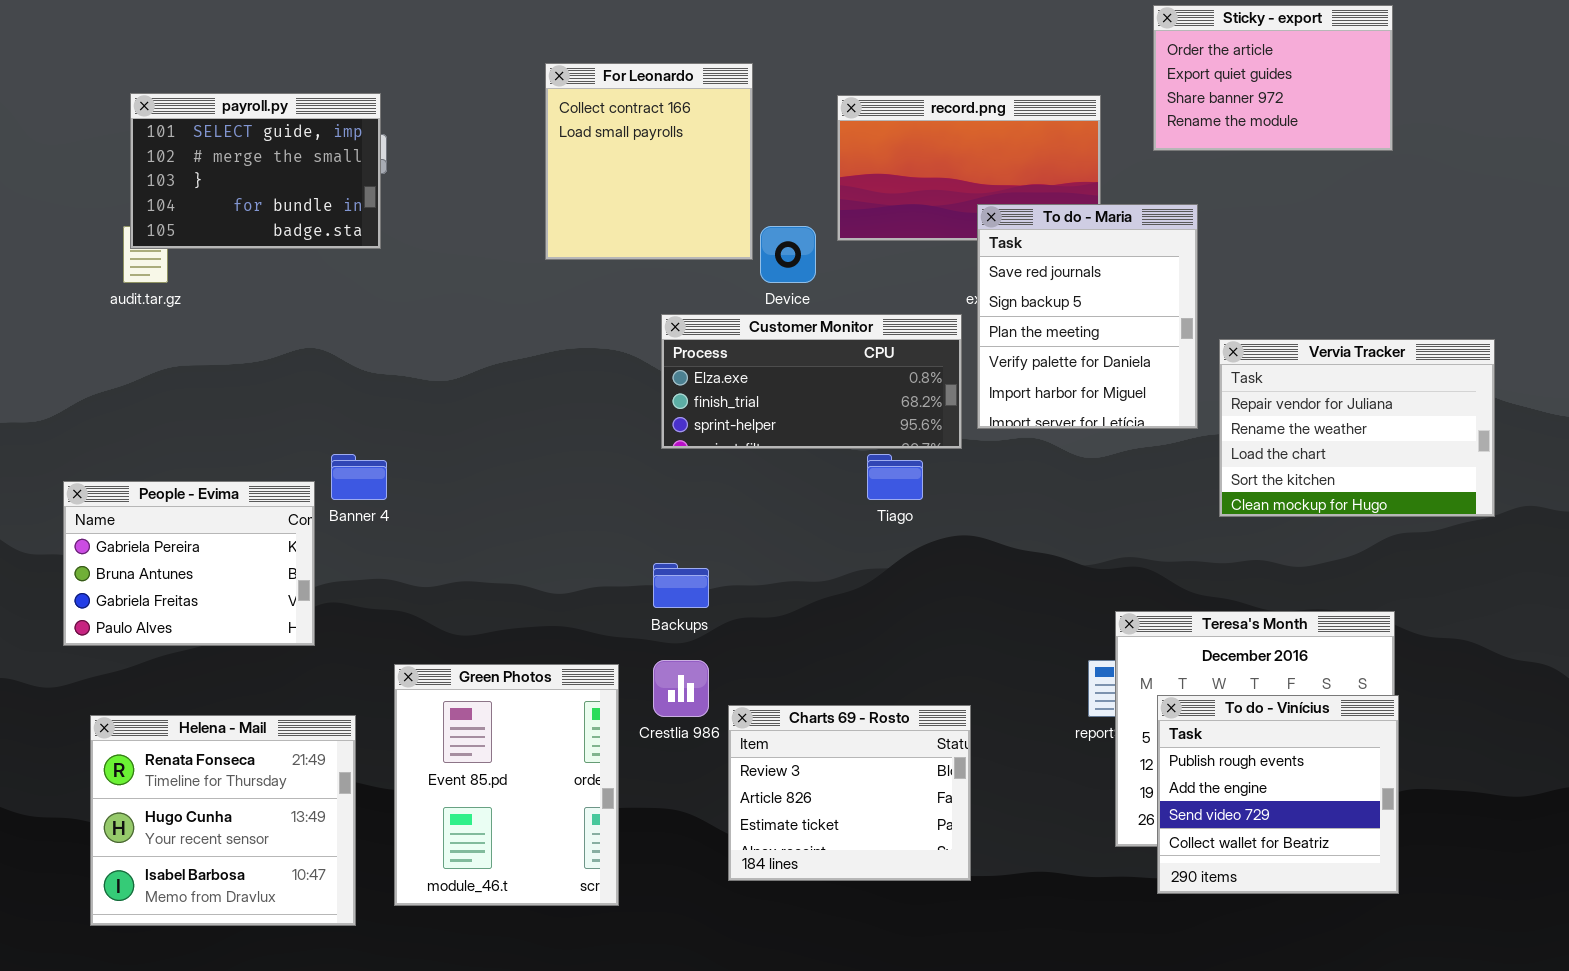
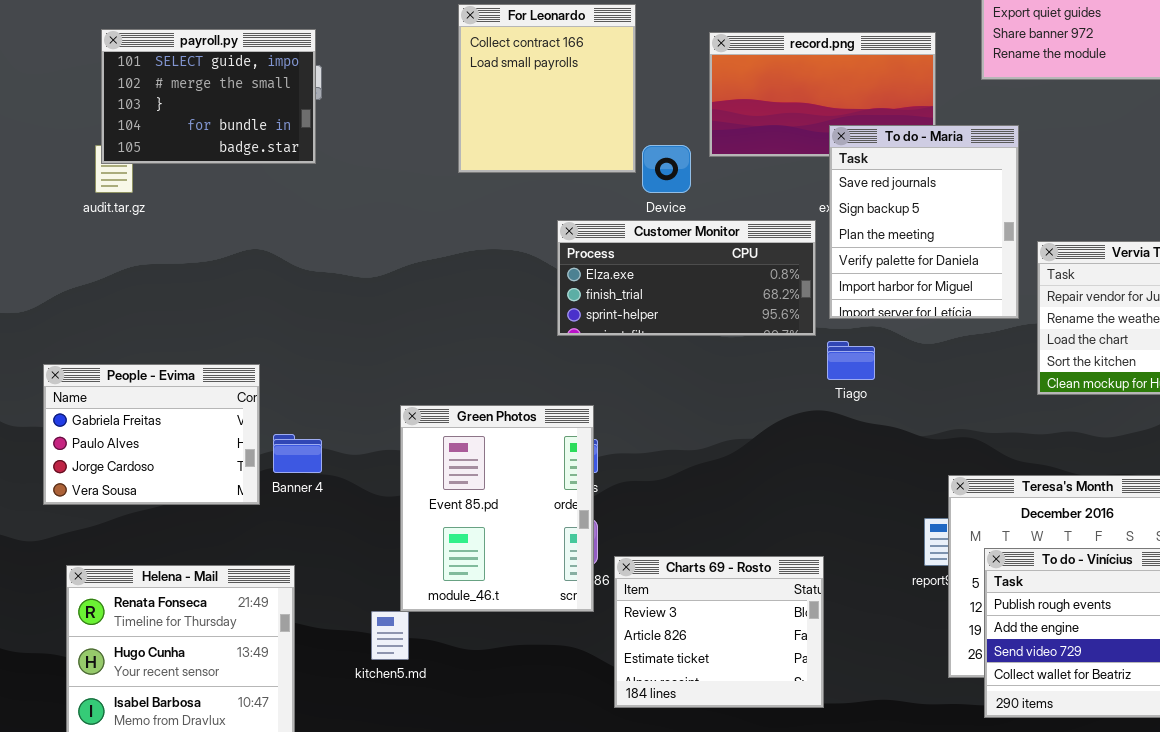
Banner 4: [331,454,387,500] -> [273,434,322,473], moved
Tiago: [867,454,923,500] -> [827,341,875,380], moved
People - Evima: [63,481,315,646] -> [43,364,260,505], scrolled down 2 rows
Green Photos: [394,664,619,906] -> [400,405,594,612], moved

